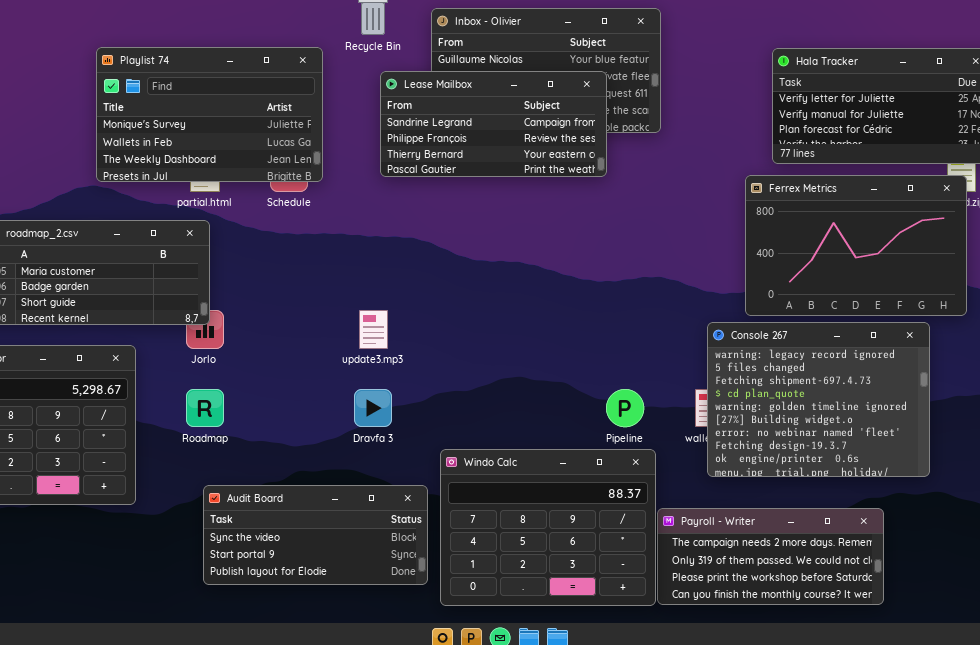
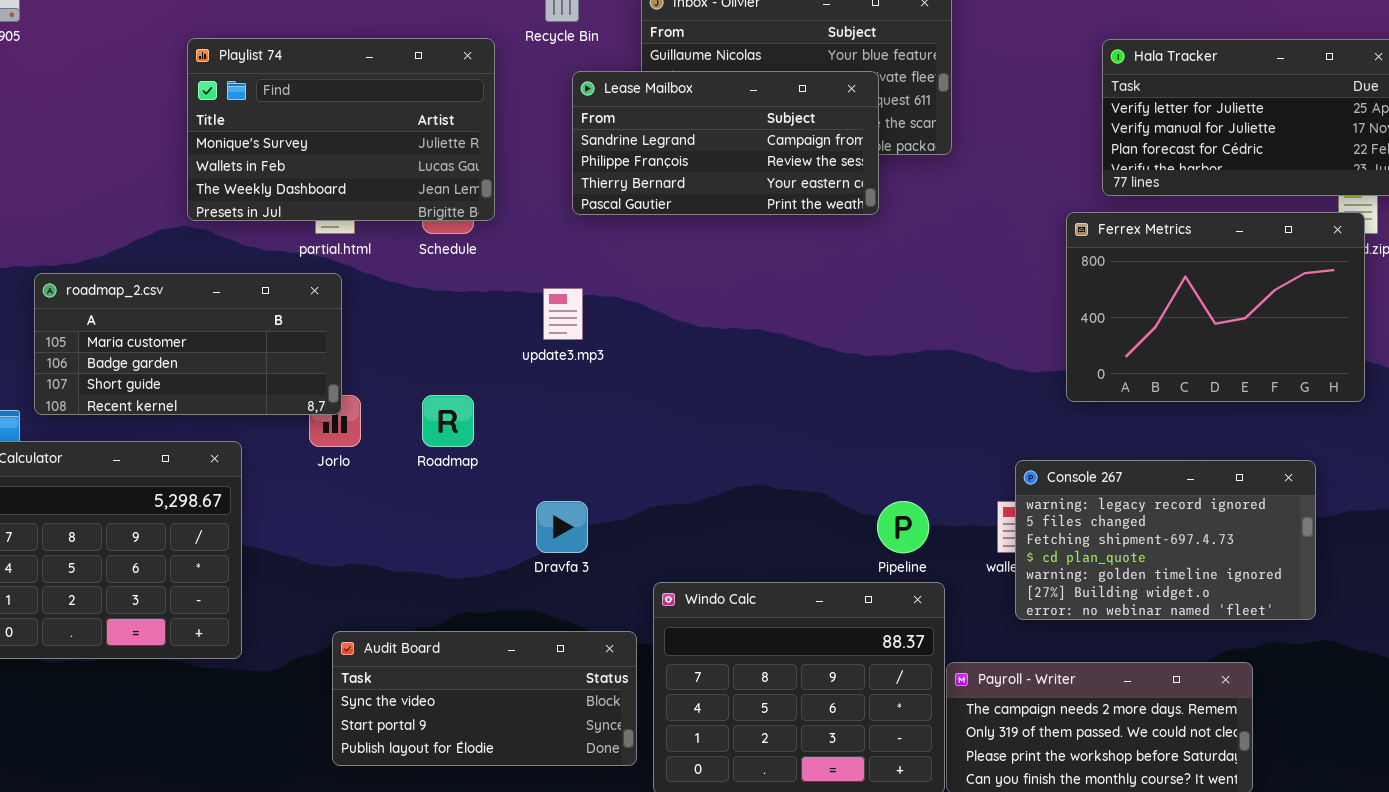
update3.mp3: [359,310,388,349] -> [543,288,583,340], moved
Console 267: [707,322,930,477] -> [1015,460,1316,620], resized
Roadmap: [186,389,224,427] -> [422,395,474,447], moved

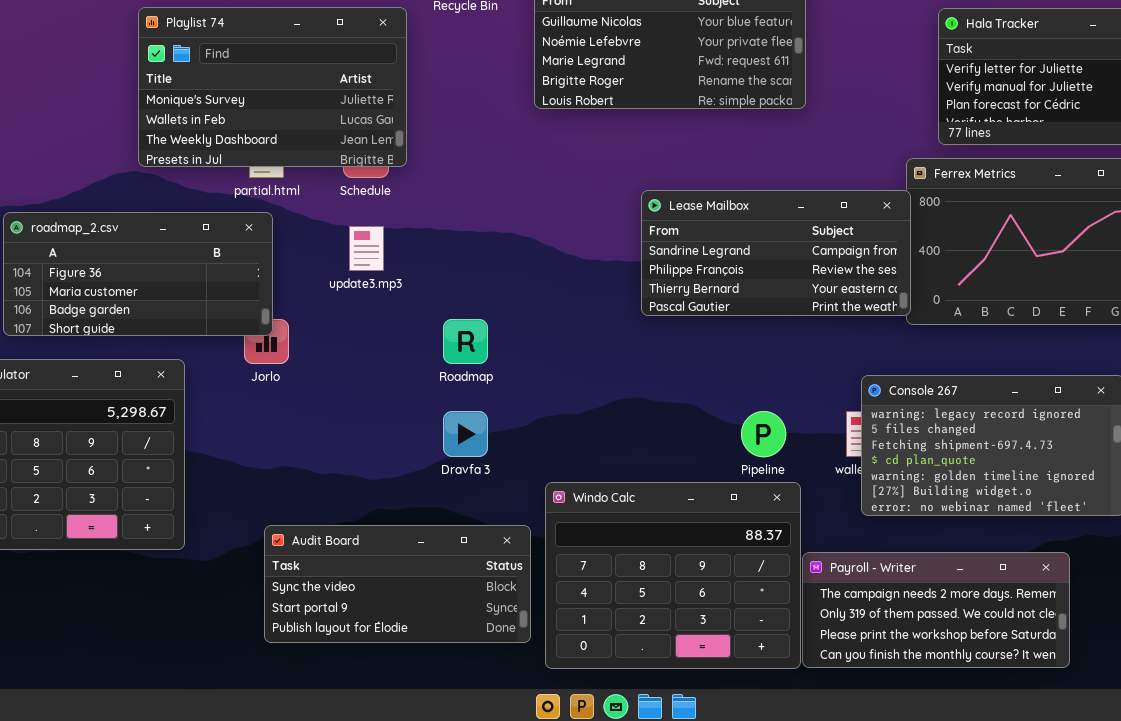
Lease Mailbox: [572,71,879,215] -> [641,190,911,316], moved
roadmap_2.csv: [34,273,342,415] -> [3,212,273,336], scrolled up 1 row
update3.mp3: [543,288,583,340] -> [349,226,384,271], moved
Roadmap: [422,395,474,447] -> [443,319,488,364], moved

